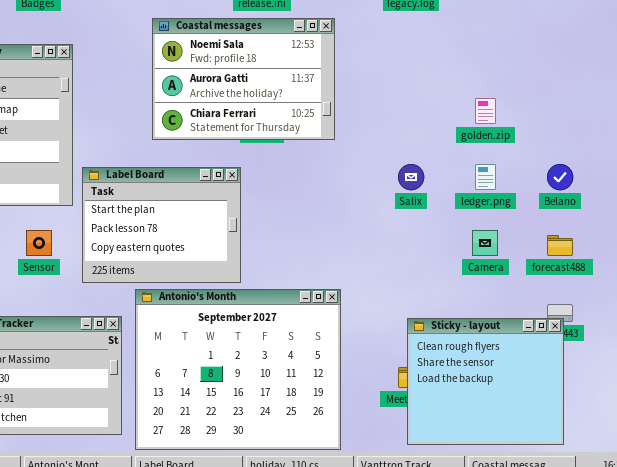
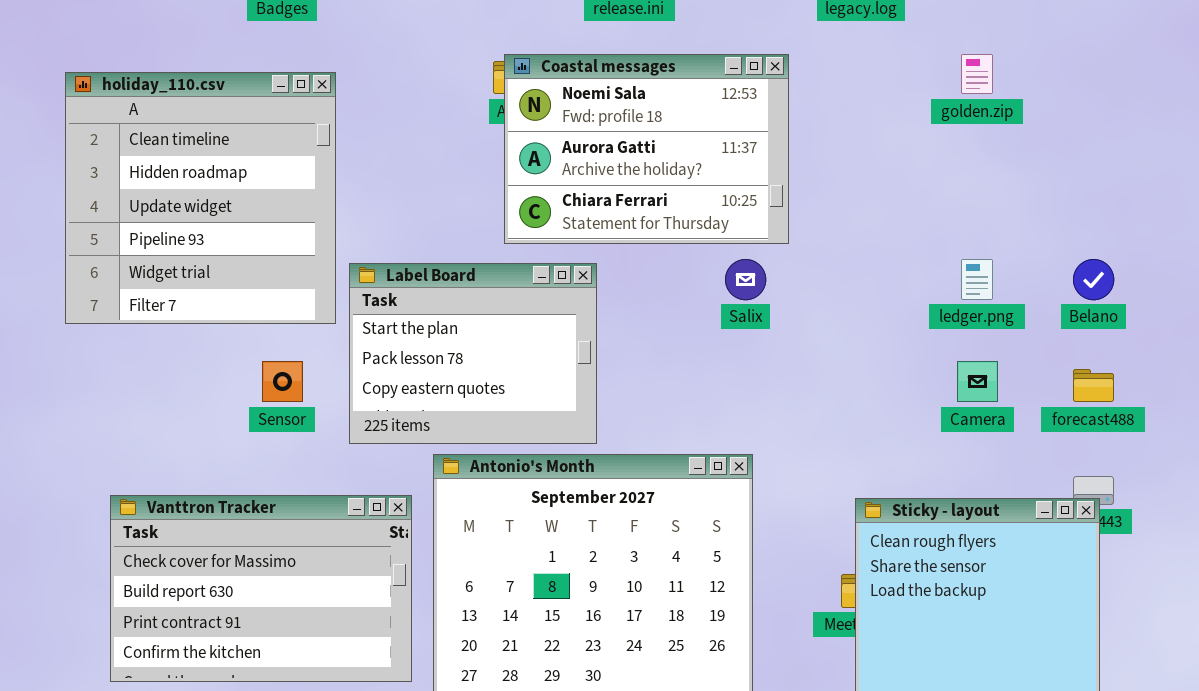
Coastal messages: [152,18,335,140] -> [504,54,789,244], moved
golden.zip: [475,98,496,124] -> [961,54,993,94], moved
Salix: [398,164,424,190] -> [725,259,766,300], moved

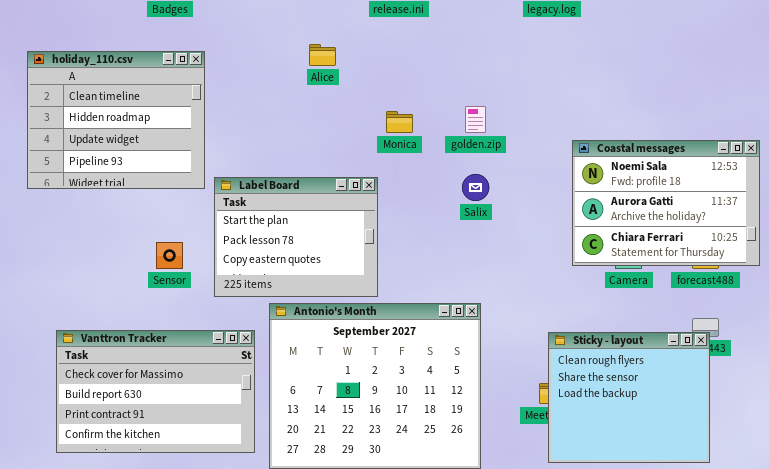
Coastal messages: [504,54,789,244] -> [572,140,760,266], moved
golden.zip: [961,54,993,94] -> [465,106,486,133], moved
holiday_110.csv: [65,72,336,324] -> [27,51,205,189], resized

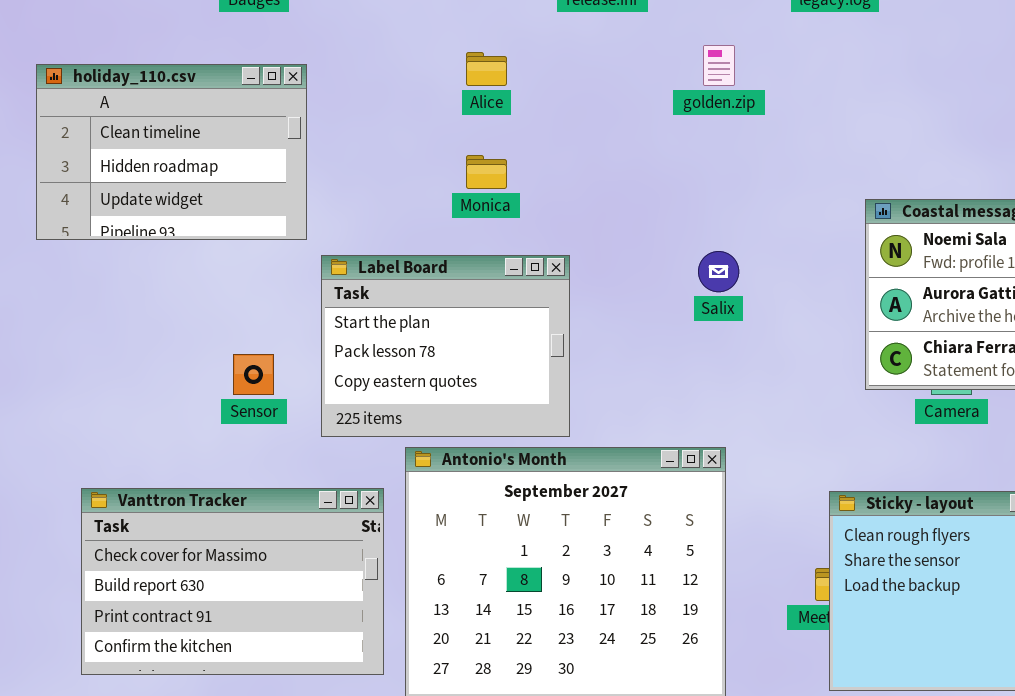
holiday_110.csv: [27,51,205,189] -> [36,64,307,240], resized
golden.zip: [465,106,486,133] -> [703,45,735,86], moved
Monica: [386,111,413,133] -> [466,155,507,189], moved

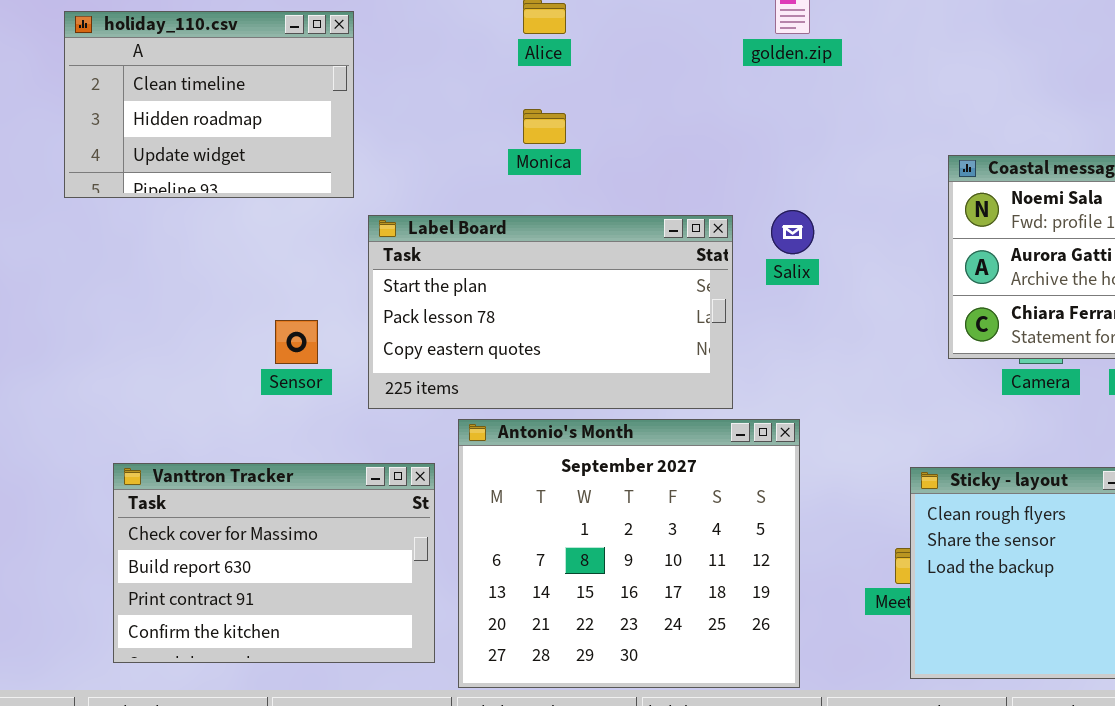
Label Board: [321,255,570,437] -> [368,215,733,409], resized

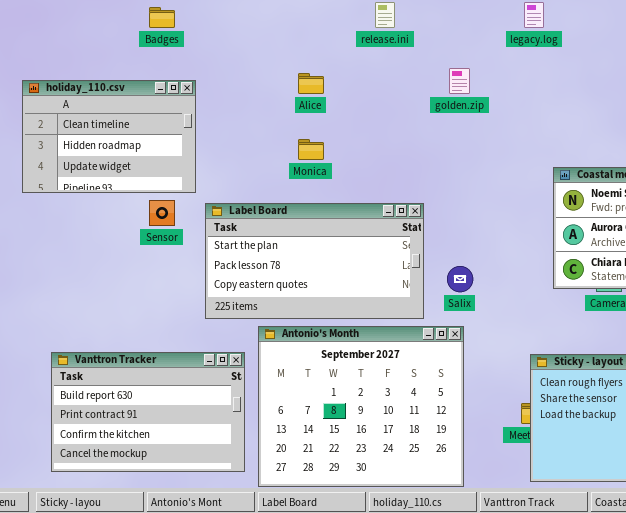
Salix: [771,210,814,254] -> [447,266,473,292], moved
Sensor: [275,320,318,364] -> [149,200,175,226], moved
Vanttron Tracker: [113,463,435,663] -> [51,352,245,472], scrolled down 1 row

